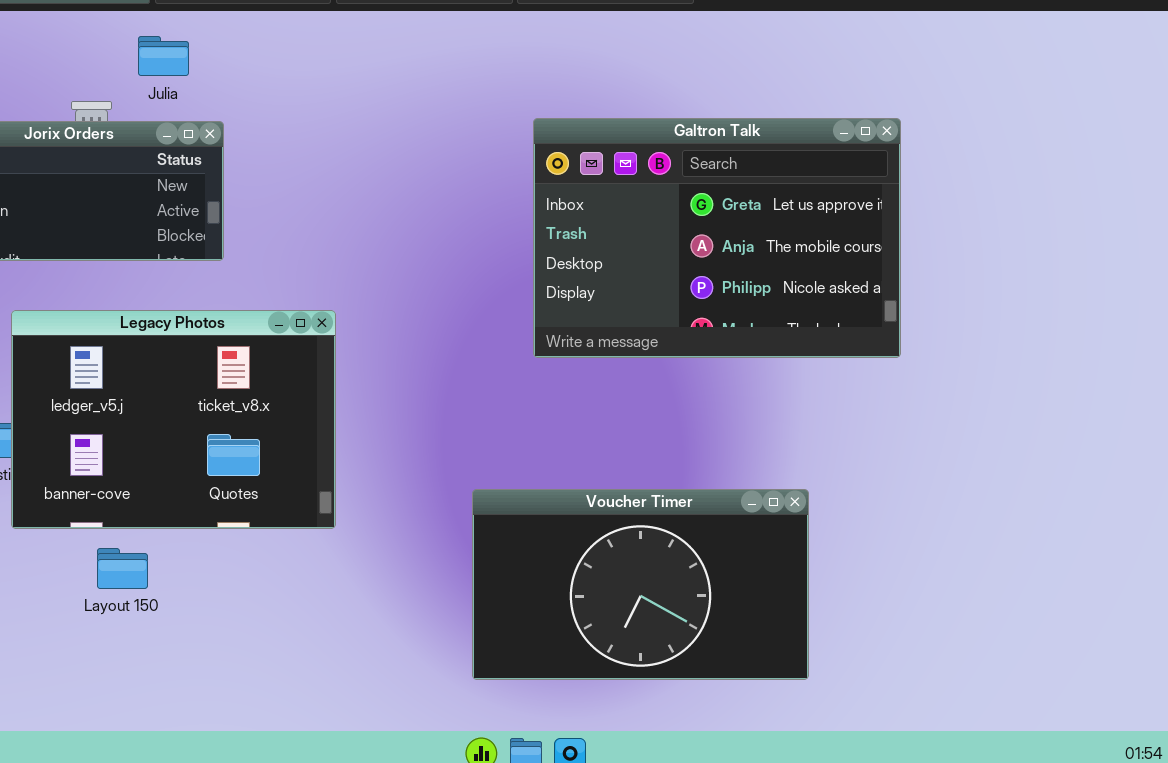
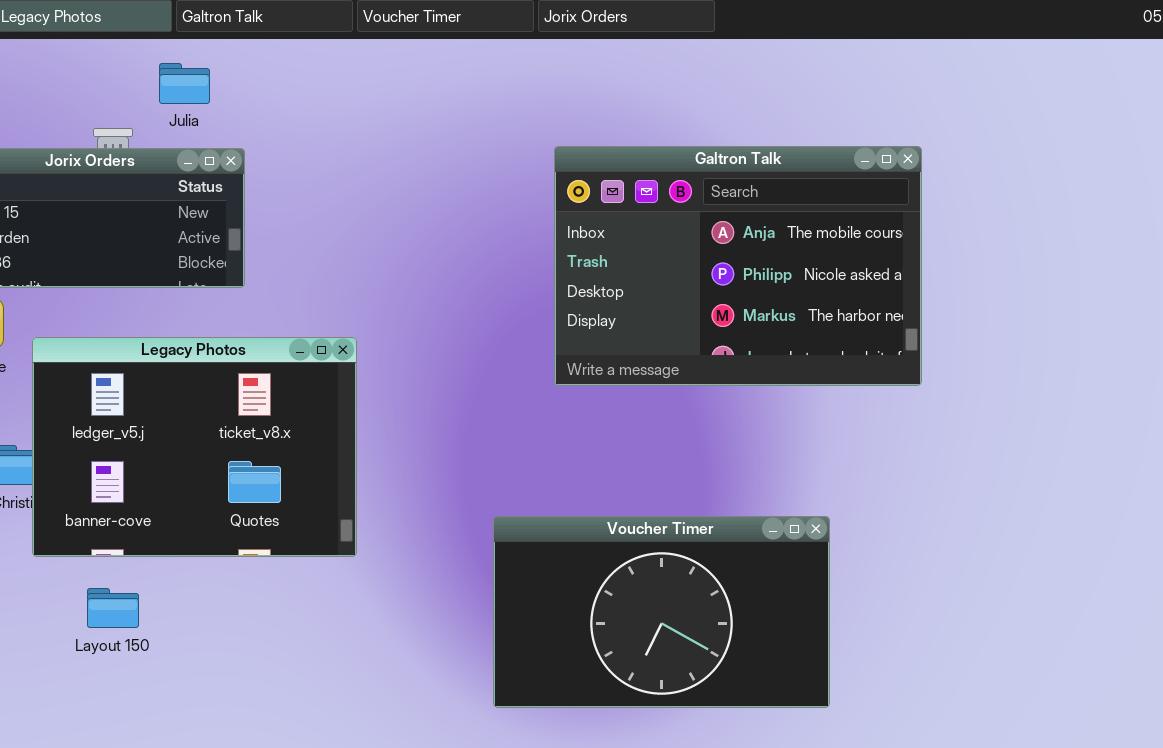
Galtron Talk: [533,118,901,358] -> [554,146,922,386], scrolled down 1 row
Layout 150: [97,548,148,589] -> [87,588,139,628], moved

